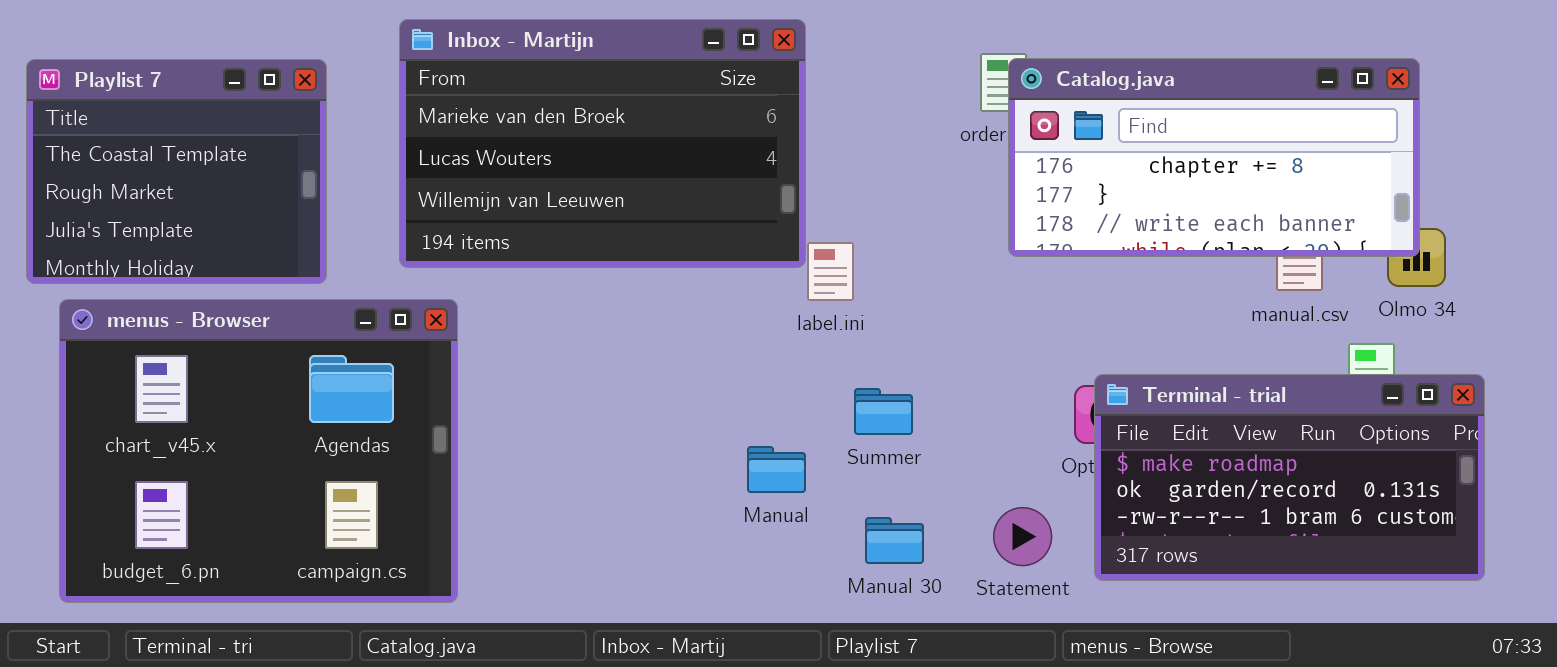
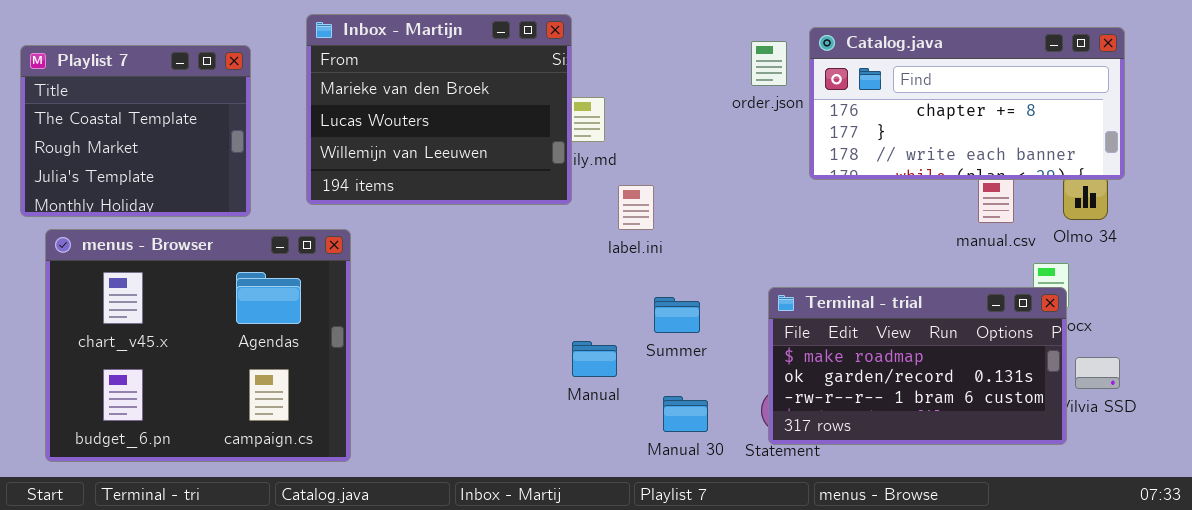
Inbox - Martijn: [399,19,806,268] -> [306,14,572,205], resized
Catalog.java: [1008,58,1420,257] -> [809,27,1125,180], moved
Terminal - trial: [1094,374,1485,581] -> [768,287,1067,445], moved

